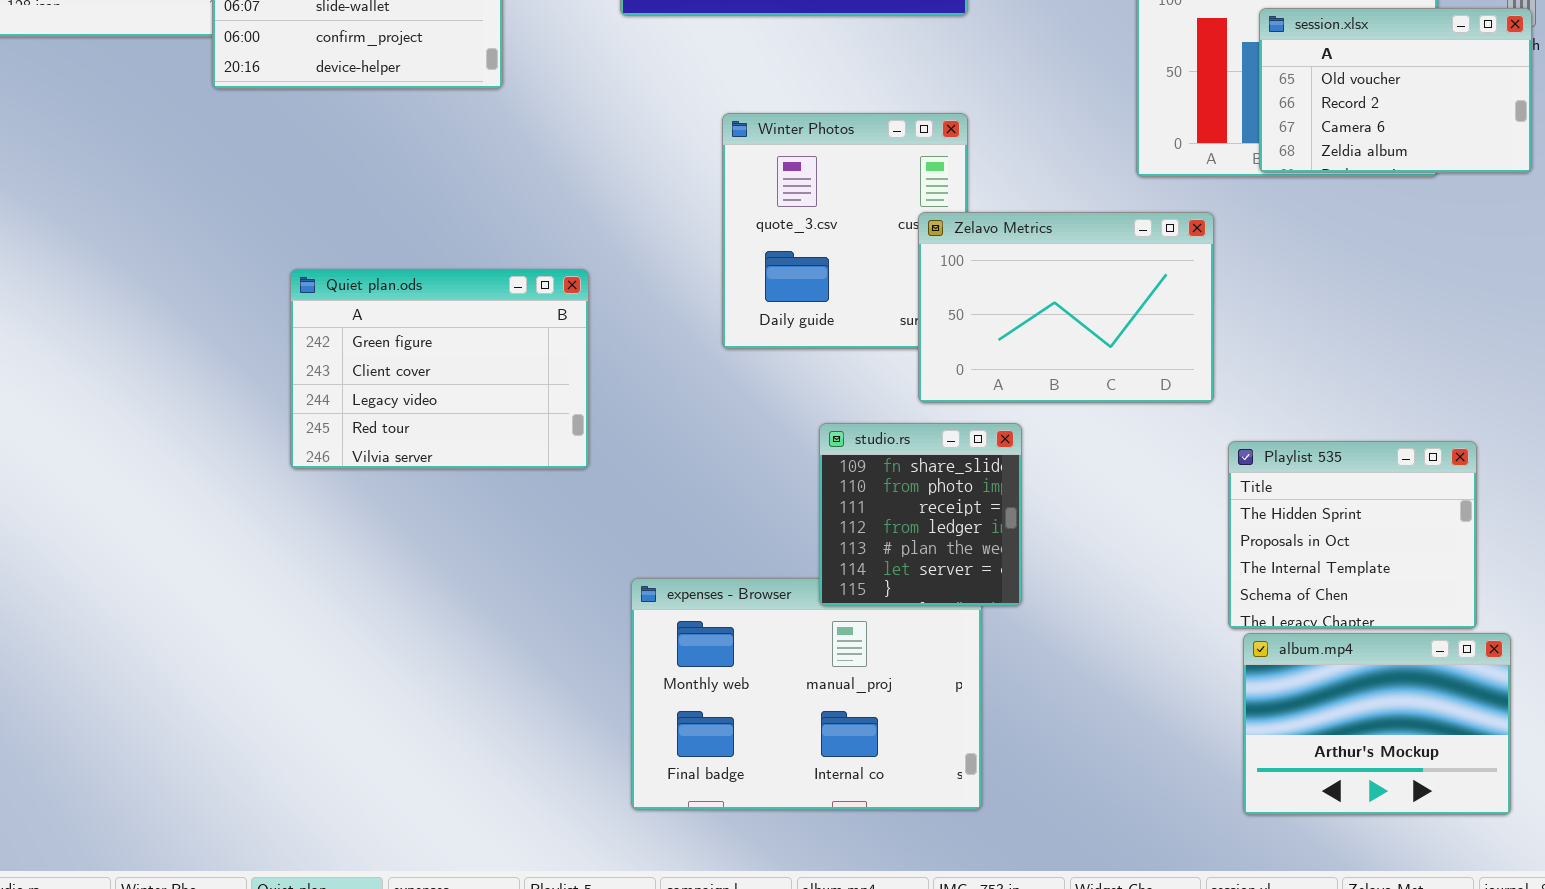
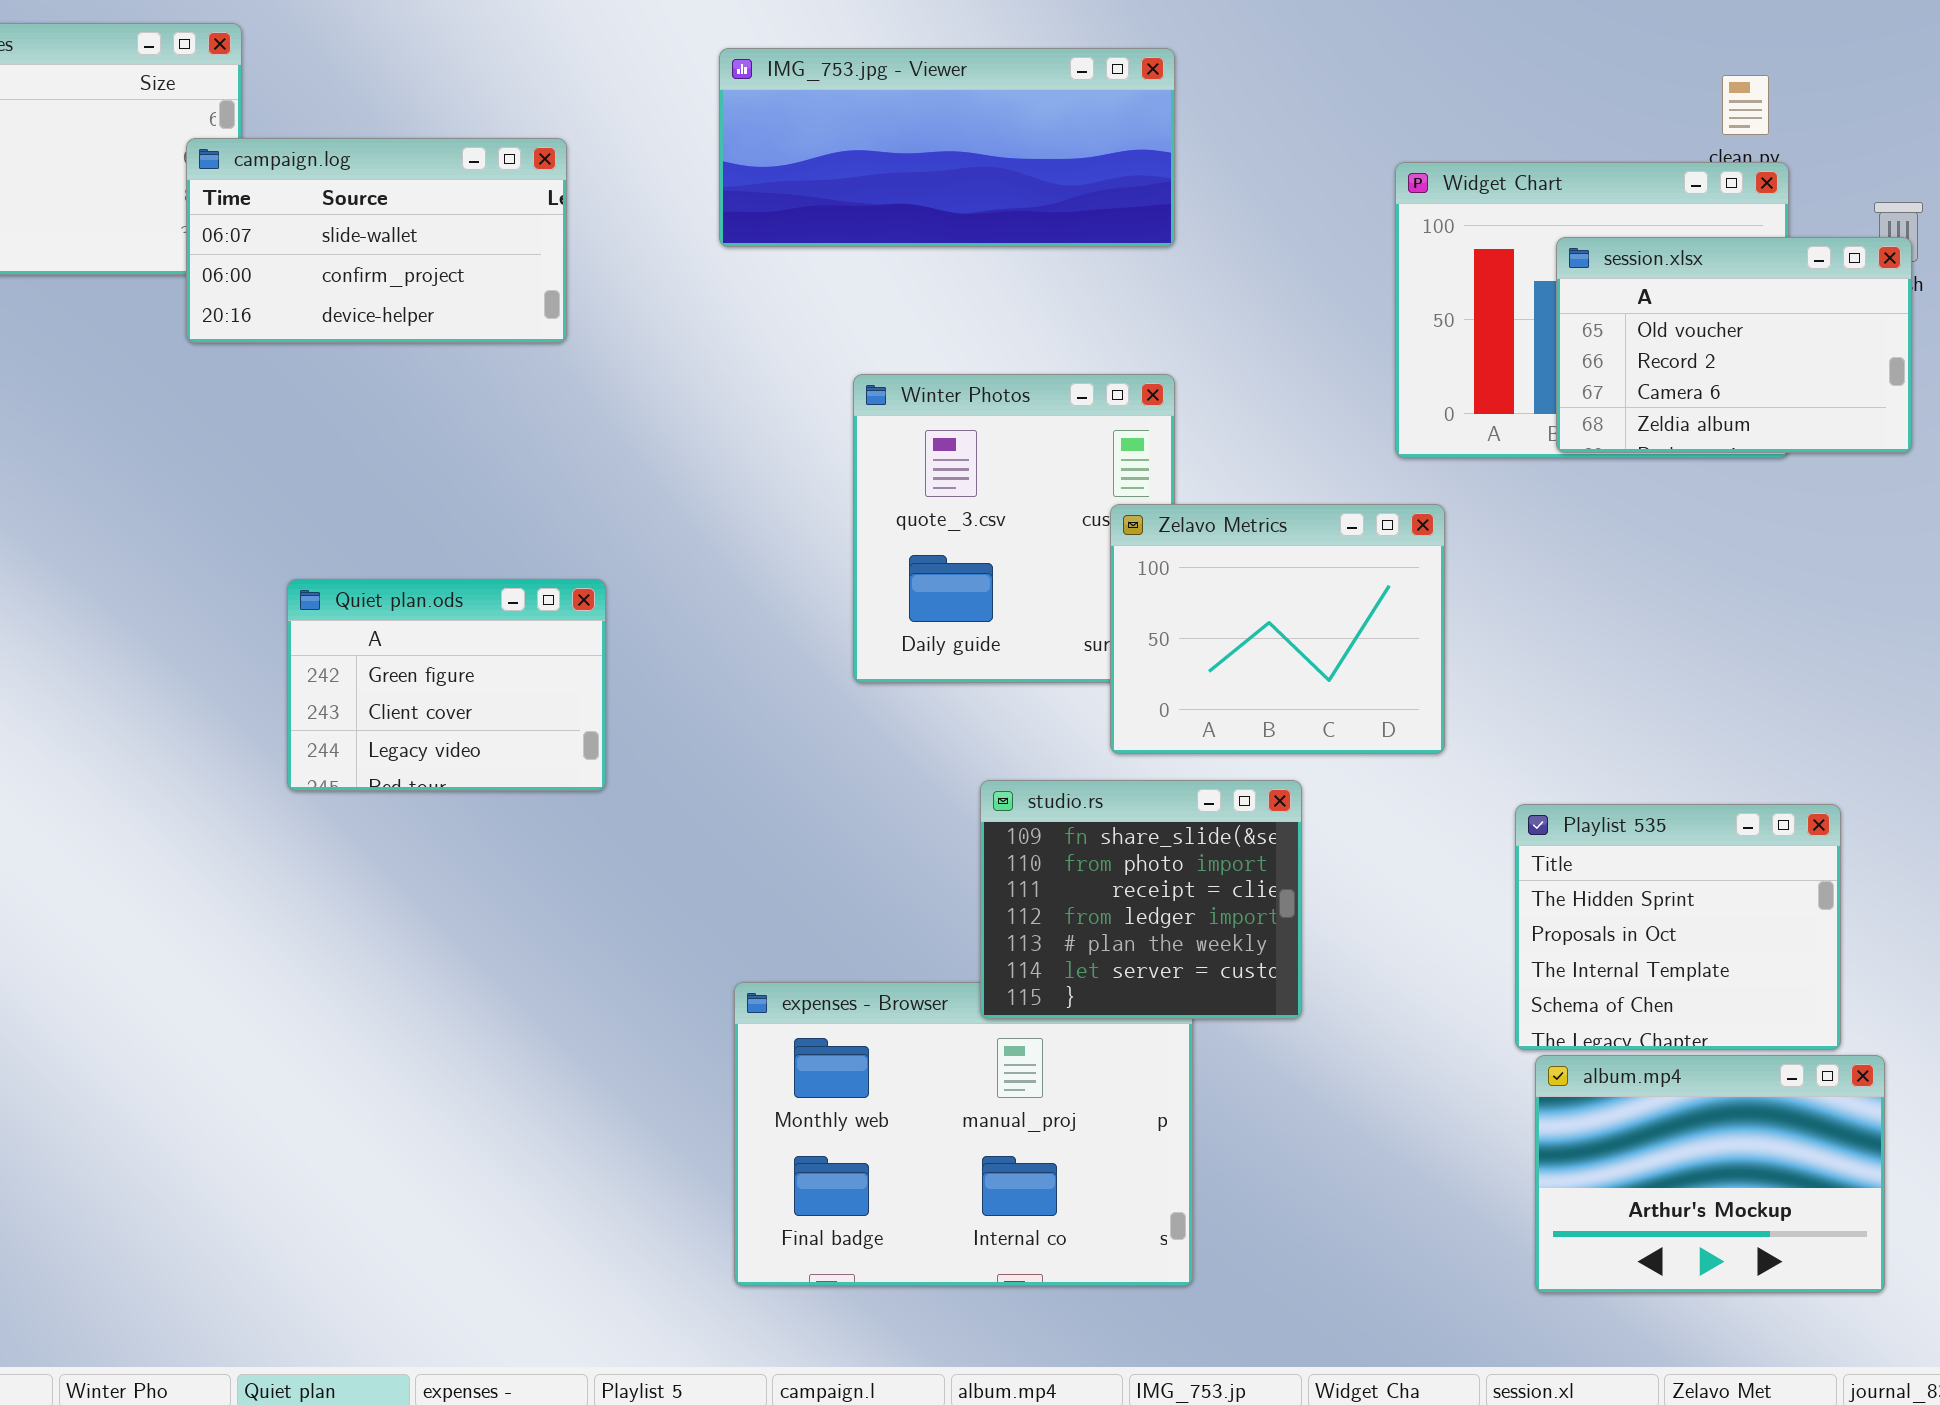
Zelavo Metrics: [918,212,1214,403] -> [1110,504,1445,754], resized
Quiet plan.ods: [290,269,589,469] -> [287,579,606,791], resized
studio.rs: [819,423,1022,606] -> [980,780,1302,1019], resized

